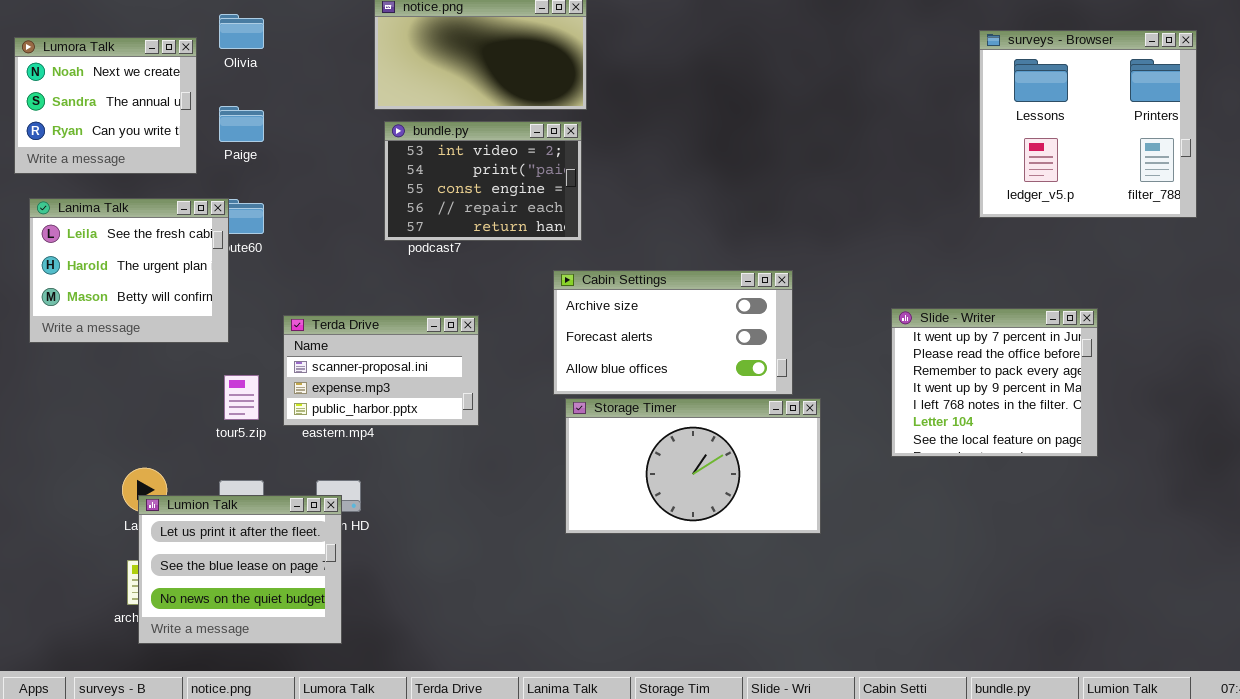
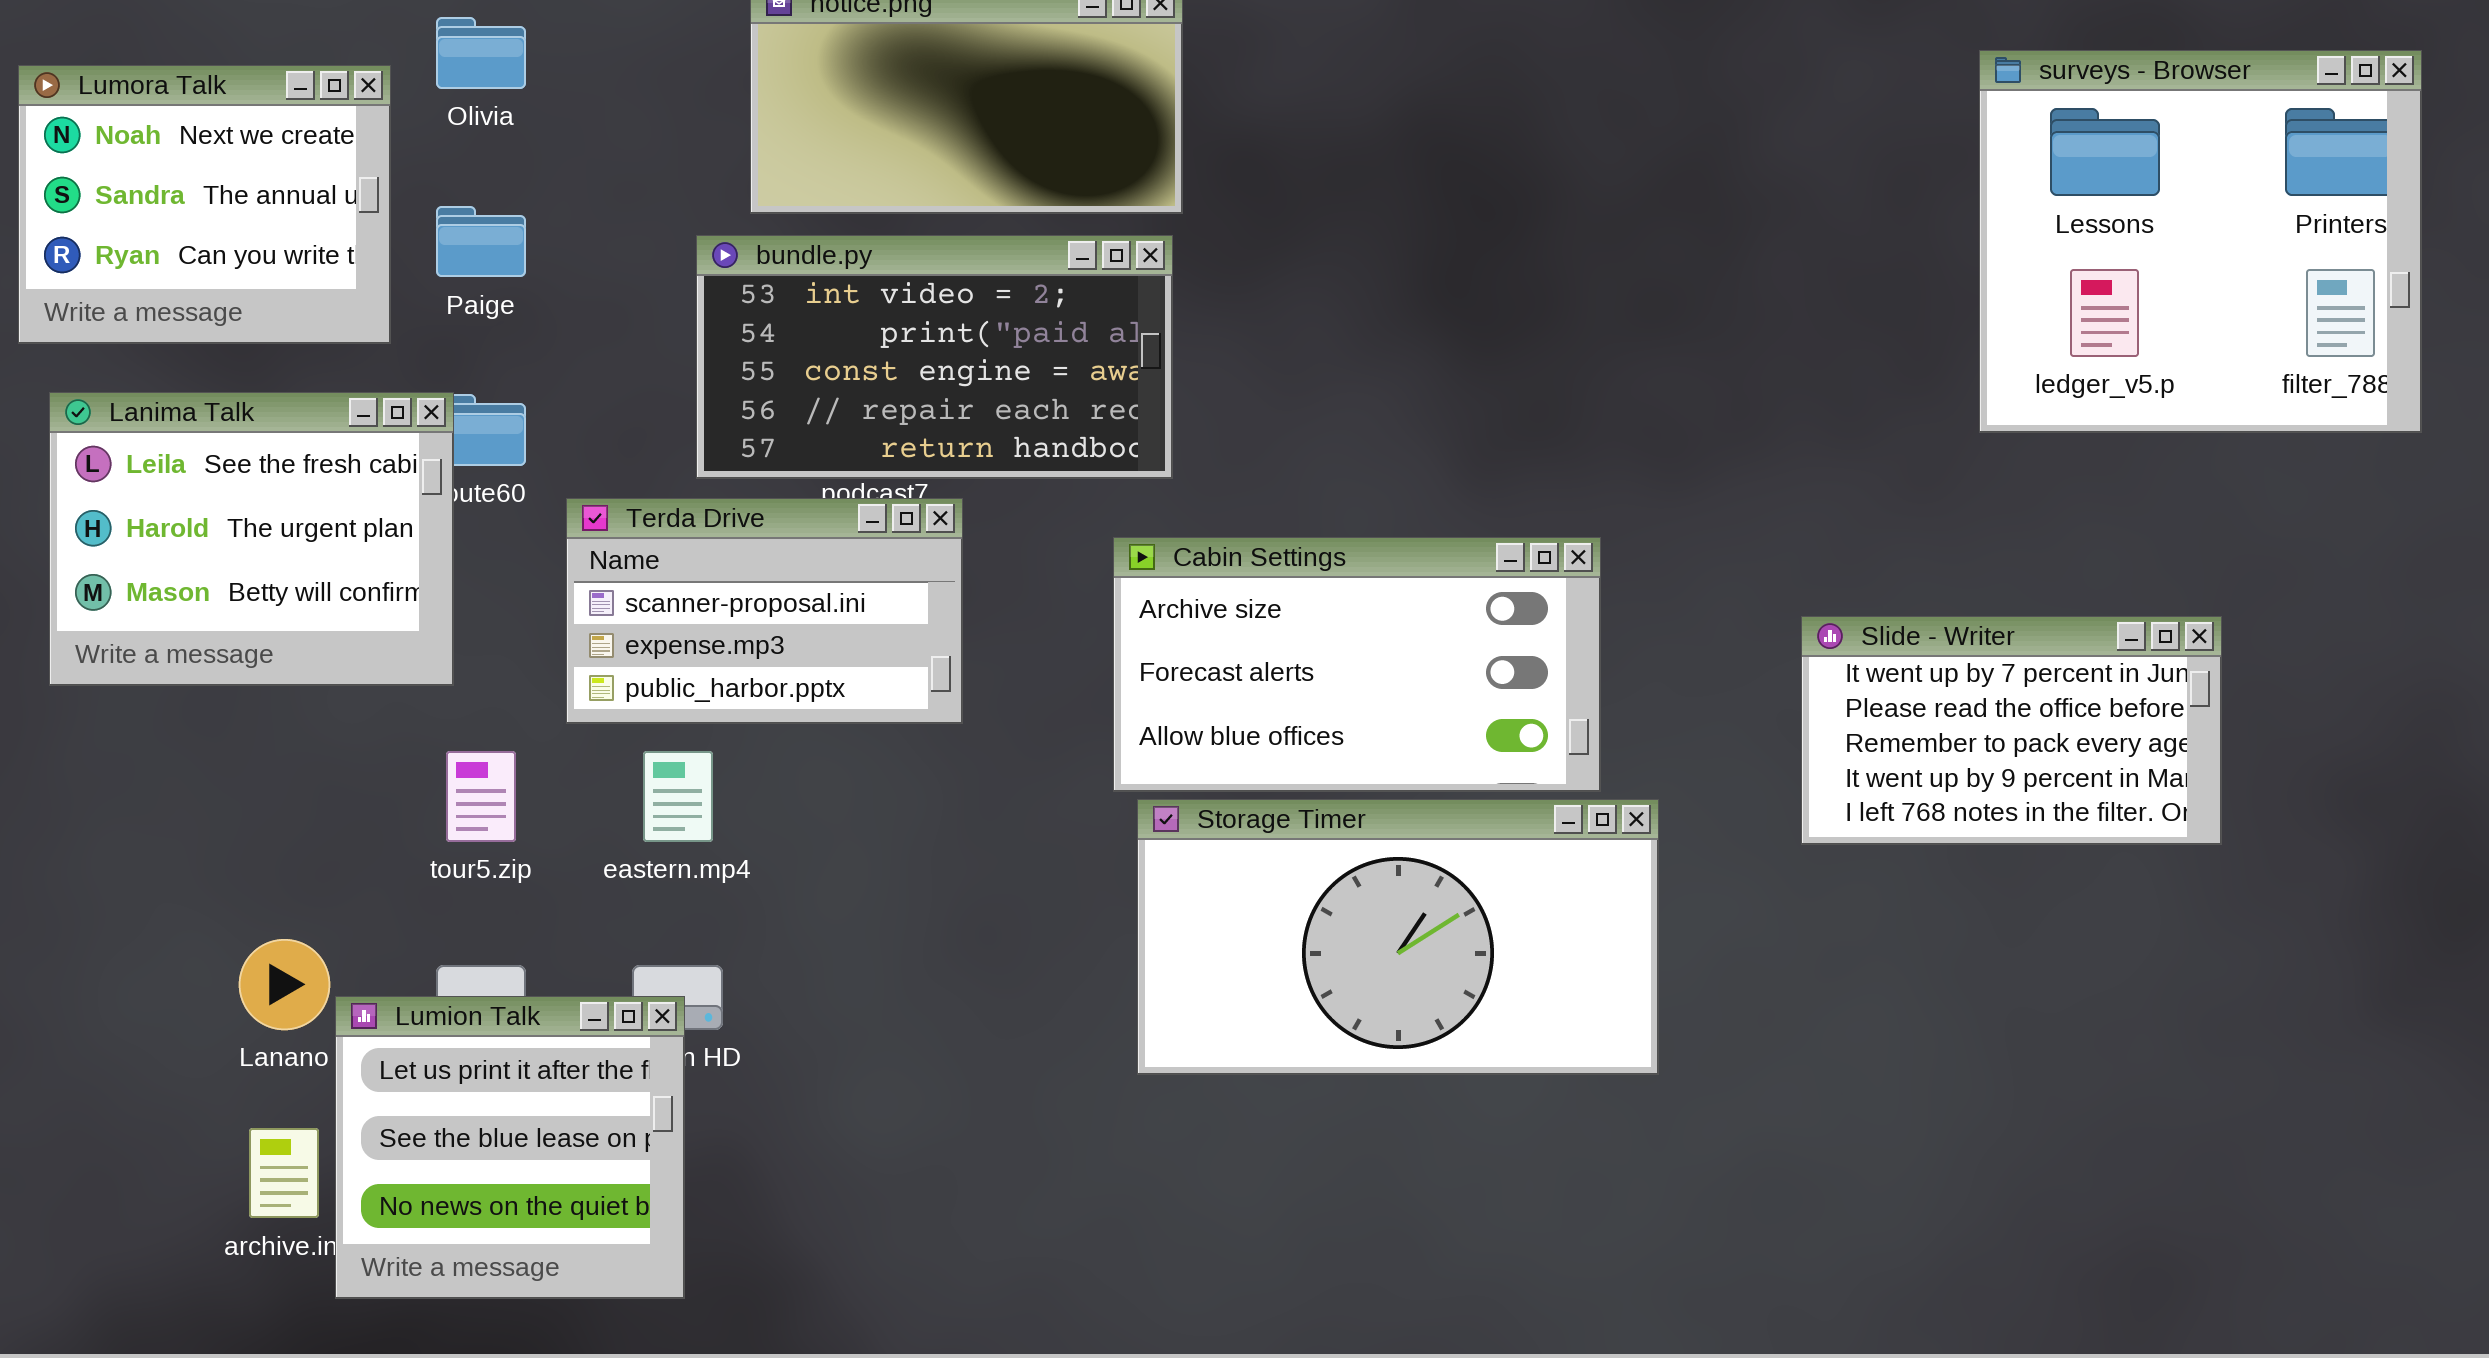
bundle.py: [384,121,582,241] -> [696,235,1173,479], resized
Slide - Writer: [891,308,1098,457] -> [1801,616,2222,845], resized
Terda Drive: [283,315,479,426] -> [566,498,963,724], moved
Lumion Talk: [138,495,342,644] -> [335,996,685,1299], resized

